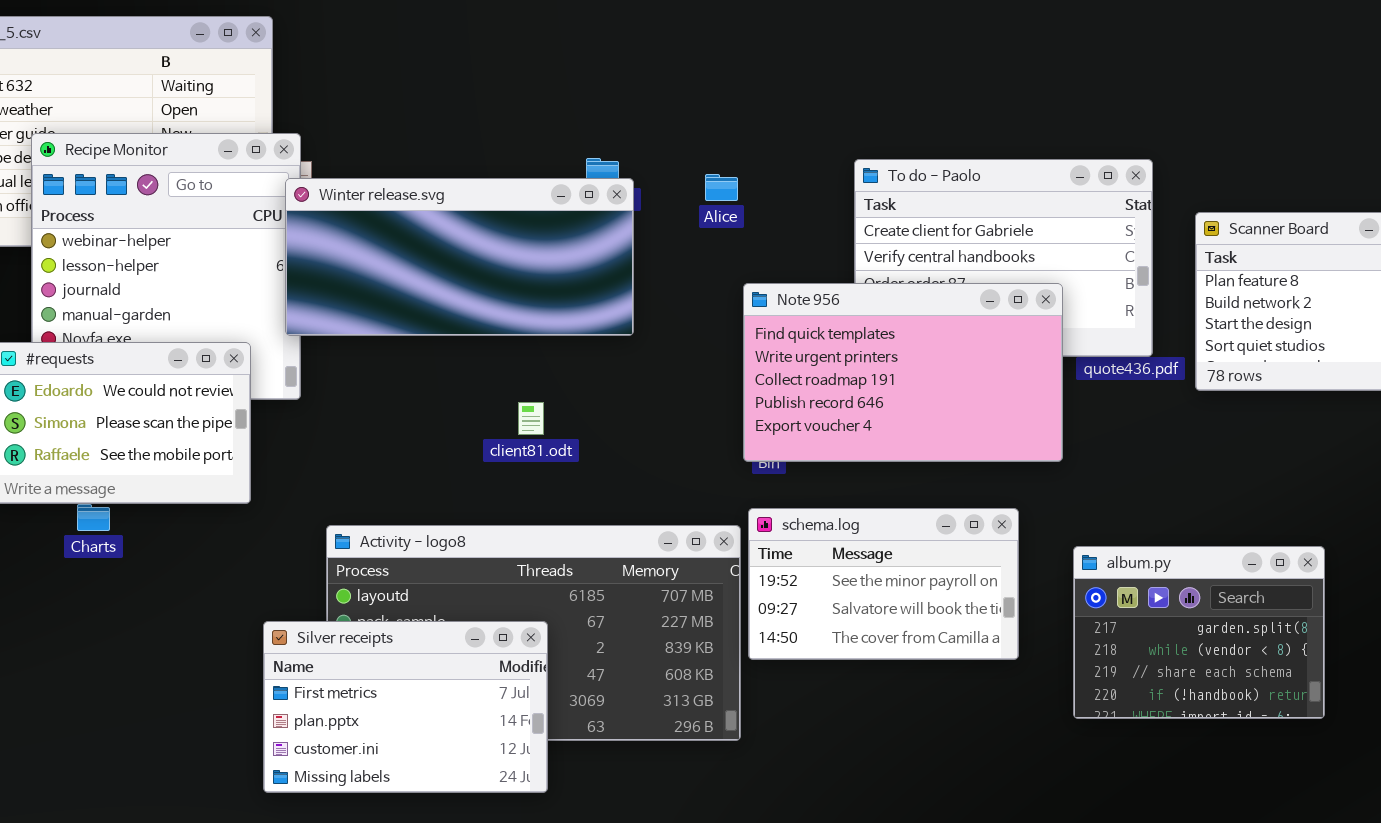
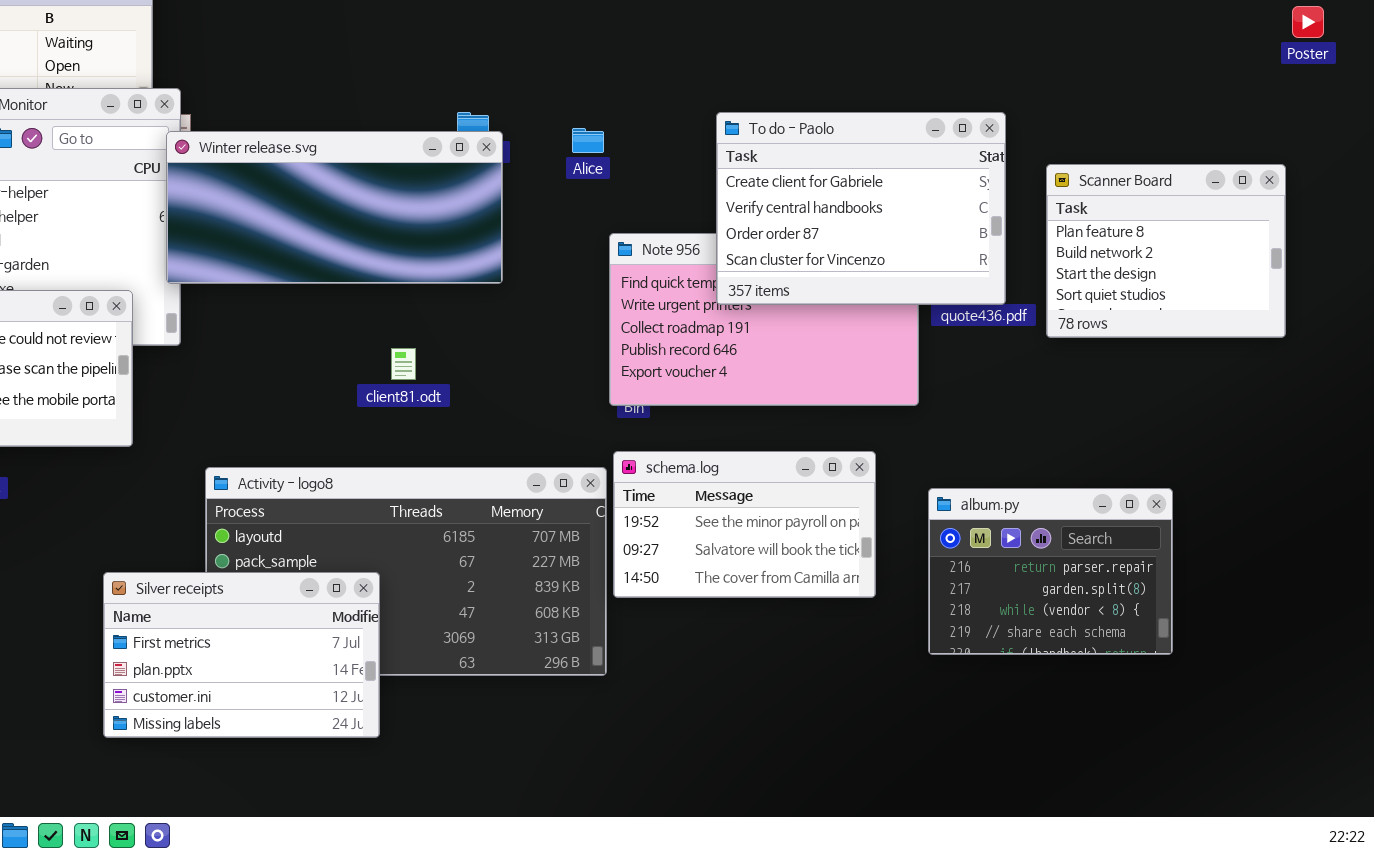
To do - Paolo: [854,159,1153,357] -> [716,112,1006,305], raised
album.py: [1073,546,1325,719] -> [928,488,1173,655], scrolled up 1 row
Silver receipts: [263,621,548,793] -> [103,572,380,738], moved

